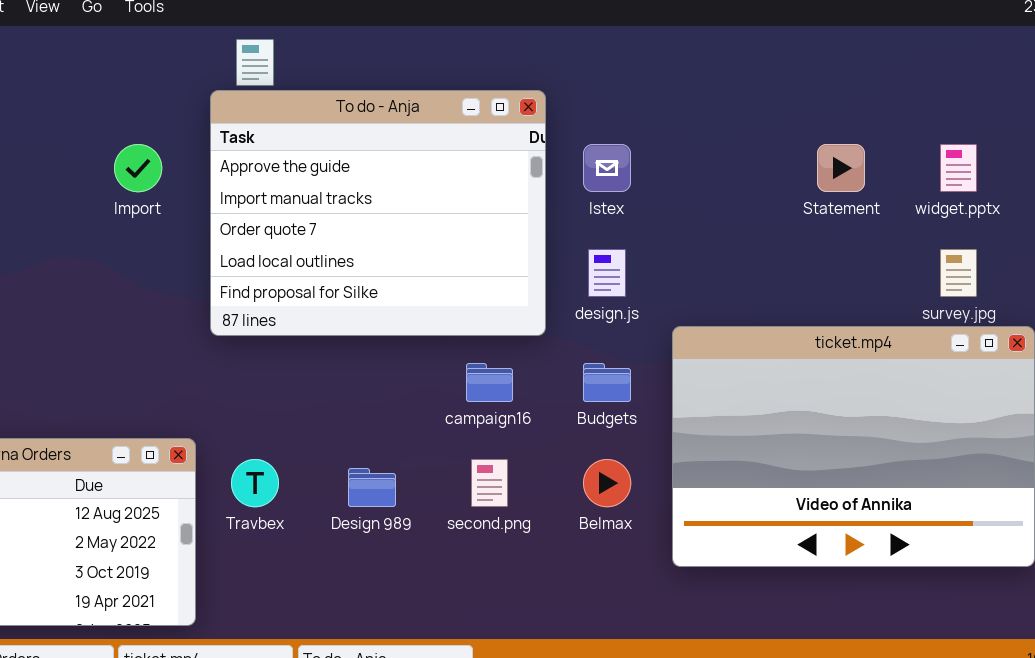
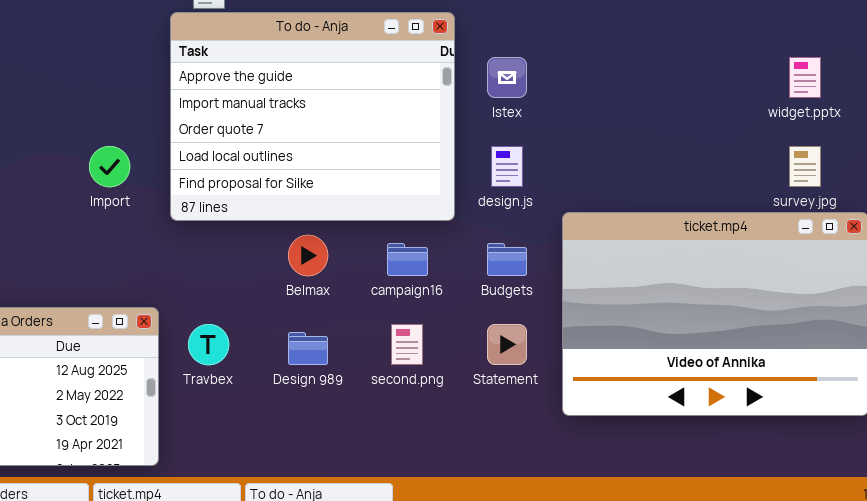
Import: [114,144,162,192] -> [89,146,130,187], moved
Statement: [817,144,865,192] -> [487,324,527,365], moved
Belmax: [583,459,631,507] -> [288,235,328,276], moved

